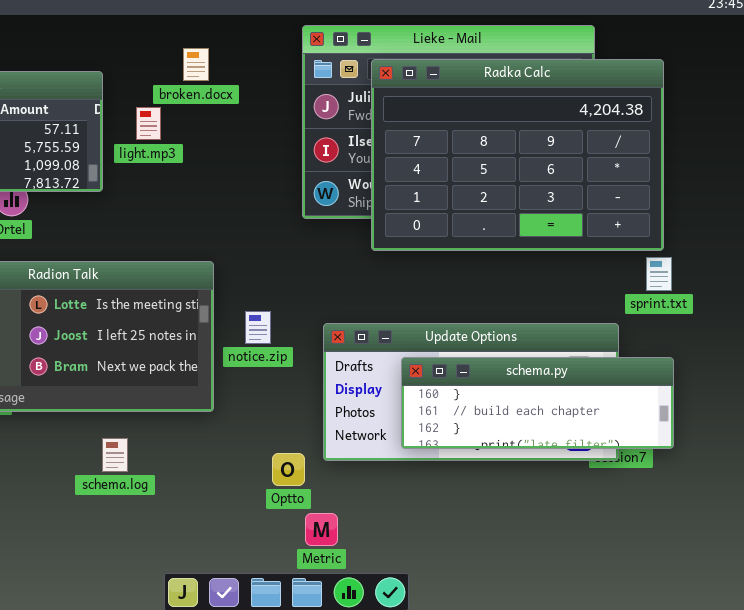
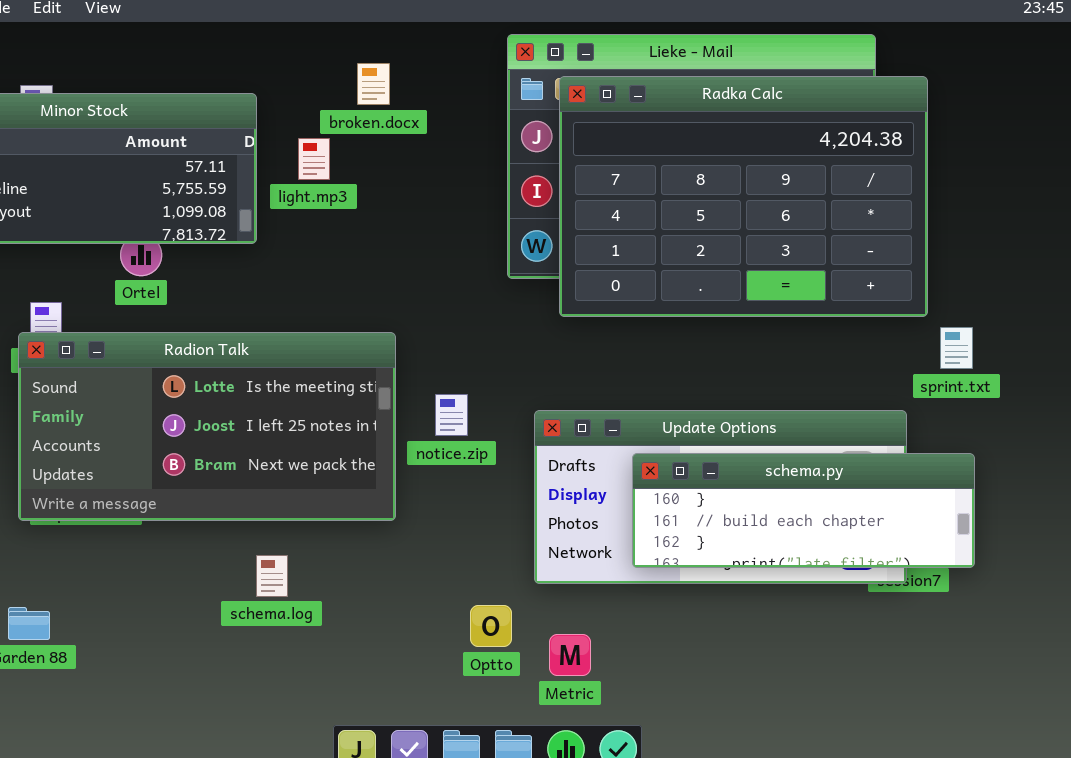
Radka Calc: [371,59,664,251] -> [559,76,928,317], moved
Optto: [272,453,305,486] -> [470,605,512,647], moved
Metric: [305,513,338,546] -> [549,634,591,676], moved

